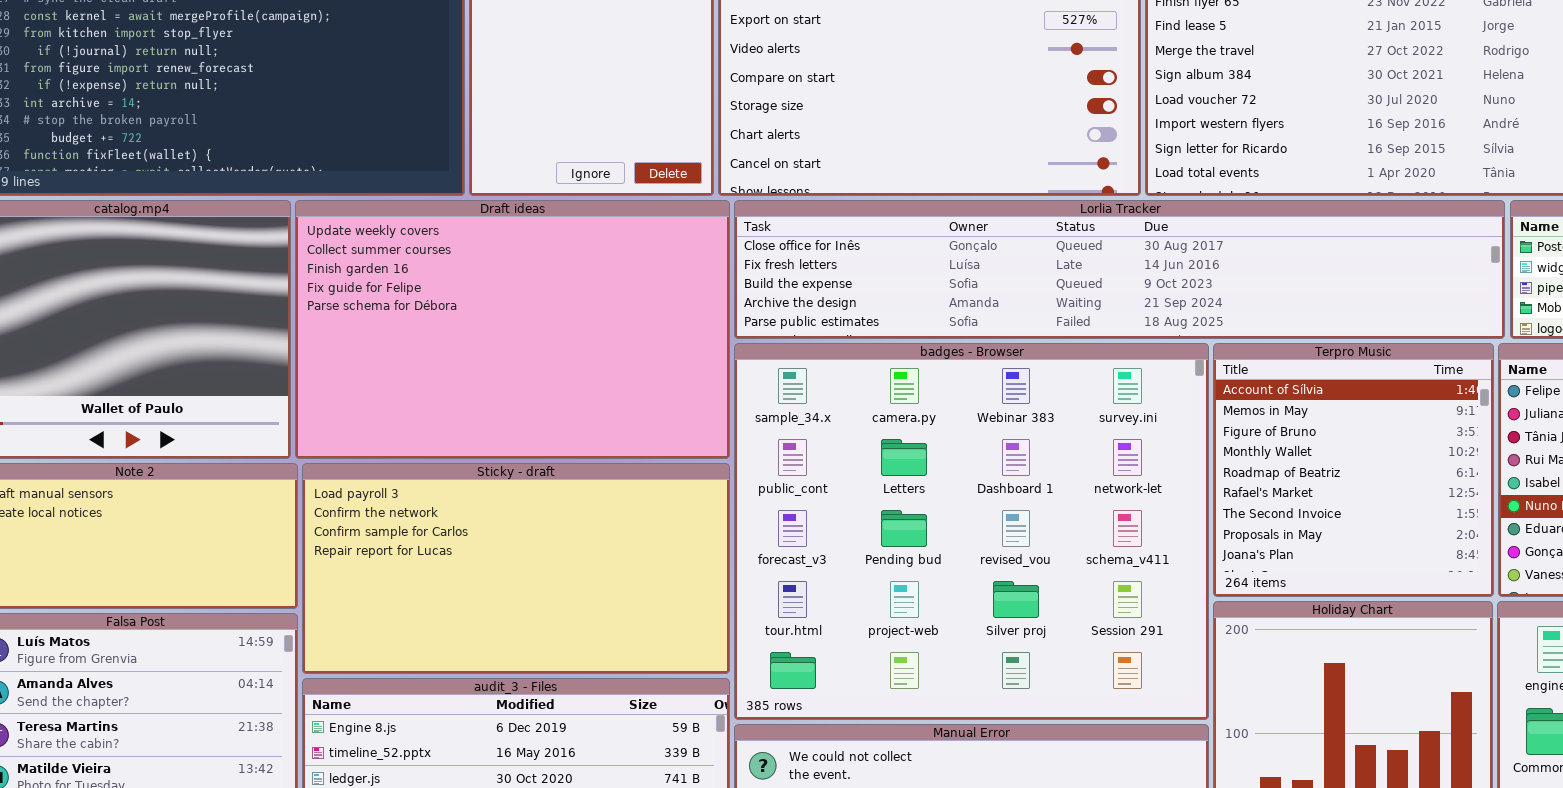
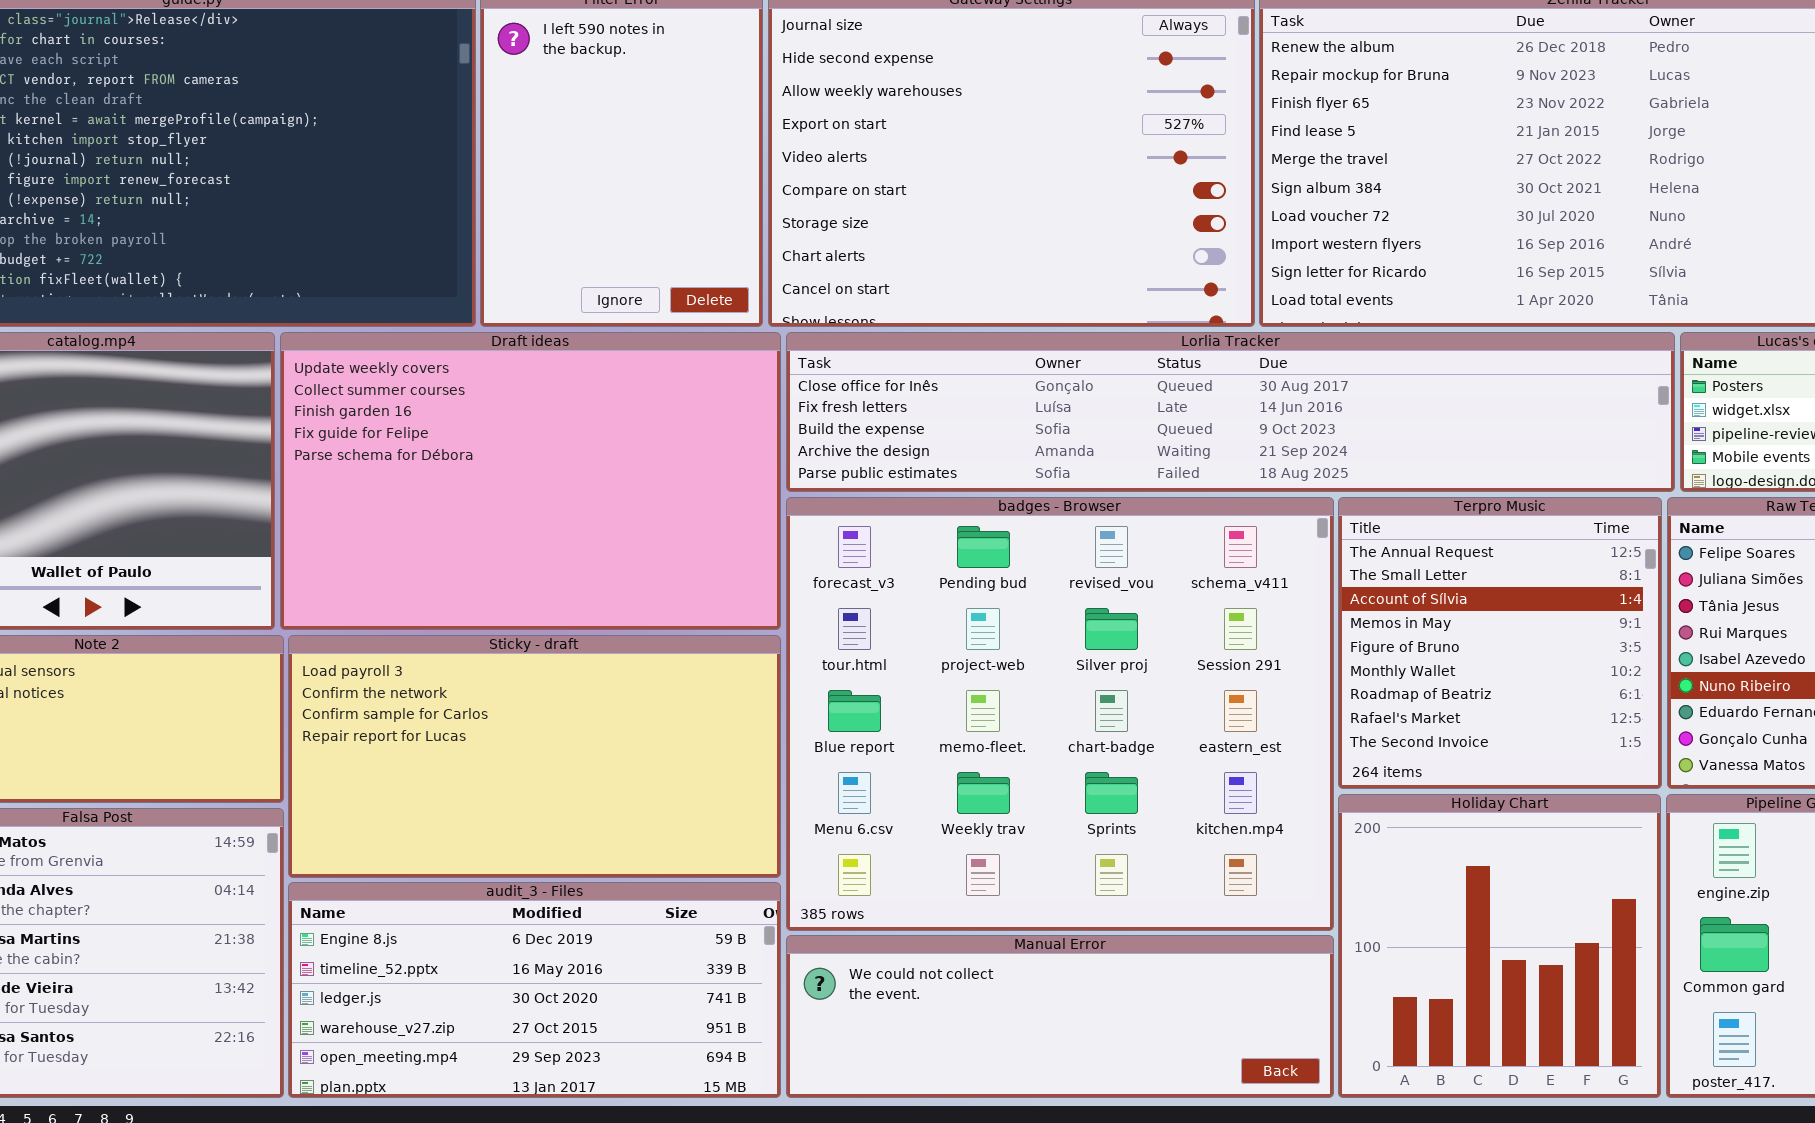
badges - Browser: [734,343,1209,720] -> [786,497,1334,931], scrolled down 2 rows
Terpro Music: [1213,343,1494,597] -> [1338,497,1662,789], scrolled up 2 rows

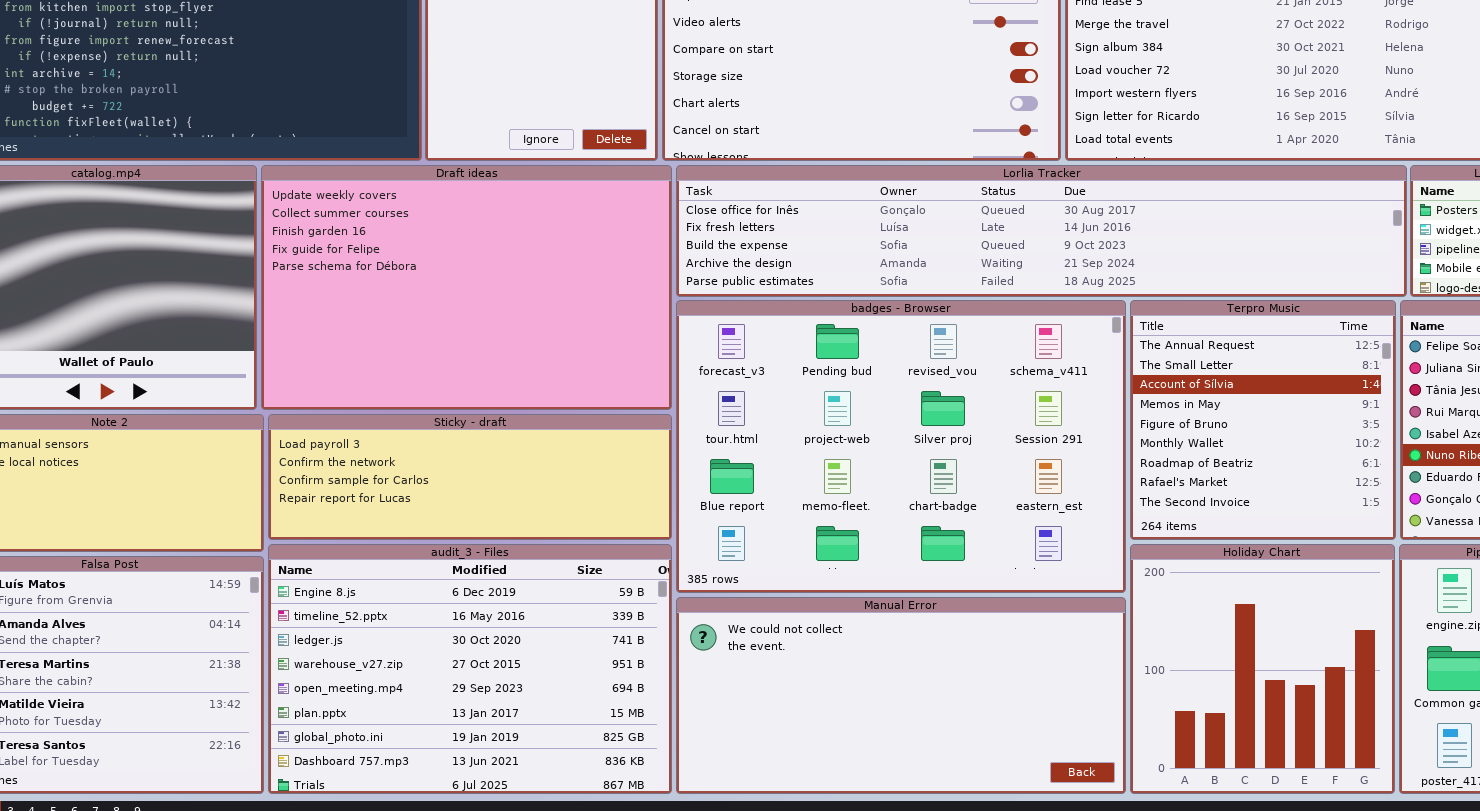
badges - Browser: [786,497,1334,931] -> [676,300,1126,593], resized
Sticky - draft: [288,635,781,878] -> [268,414,672,540], resized
audit_3 - Files: [288,882,781,1098] -> [268,544,672,794], resized
Manual Error: [786,935,1334,1098] -> [676,597,1126,794], resized

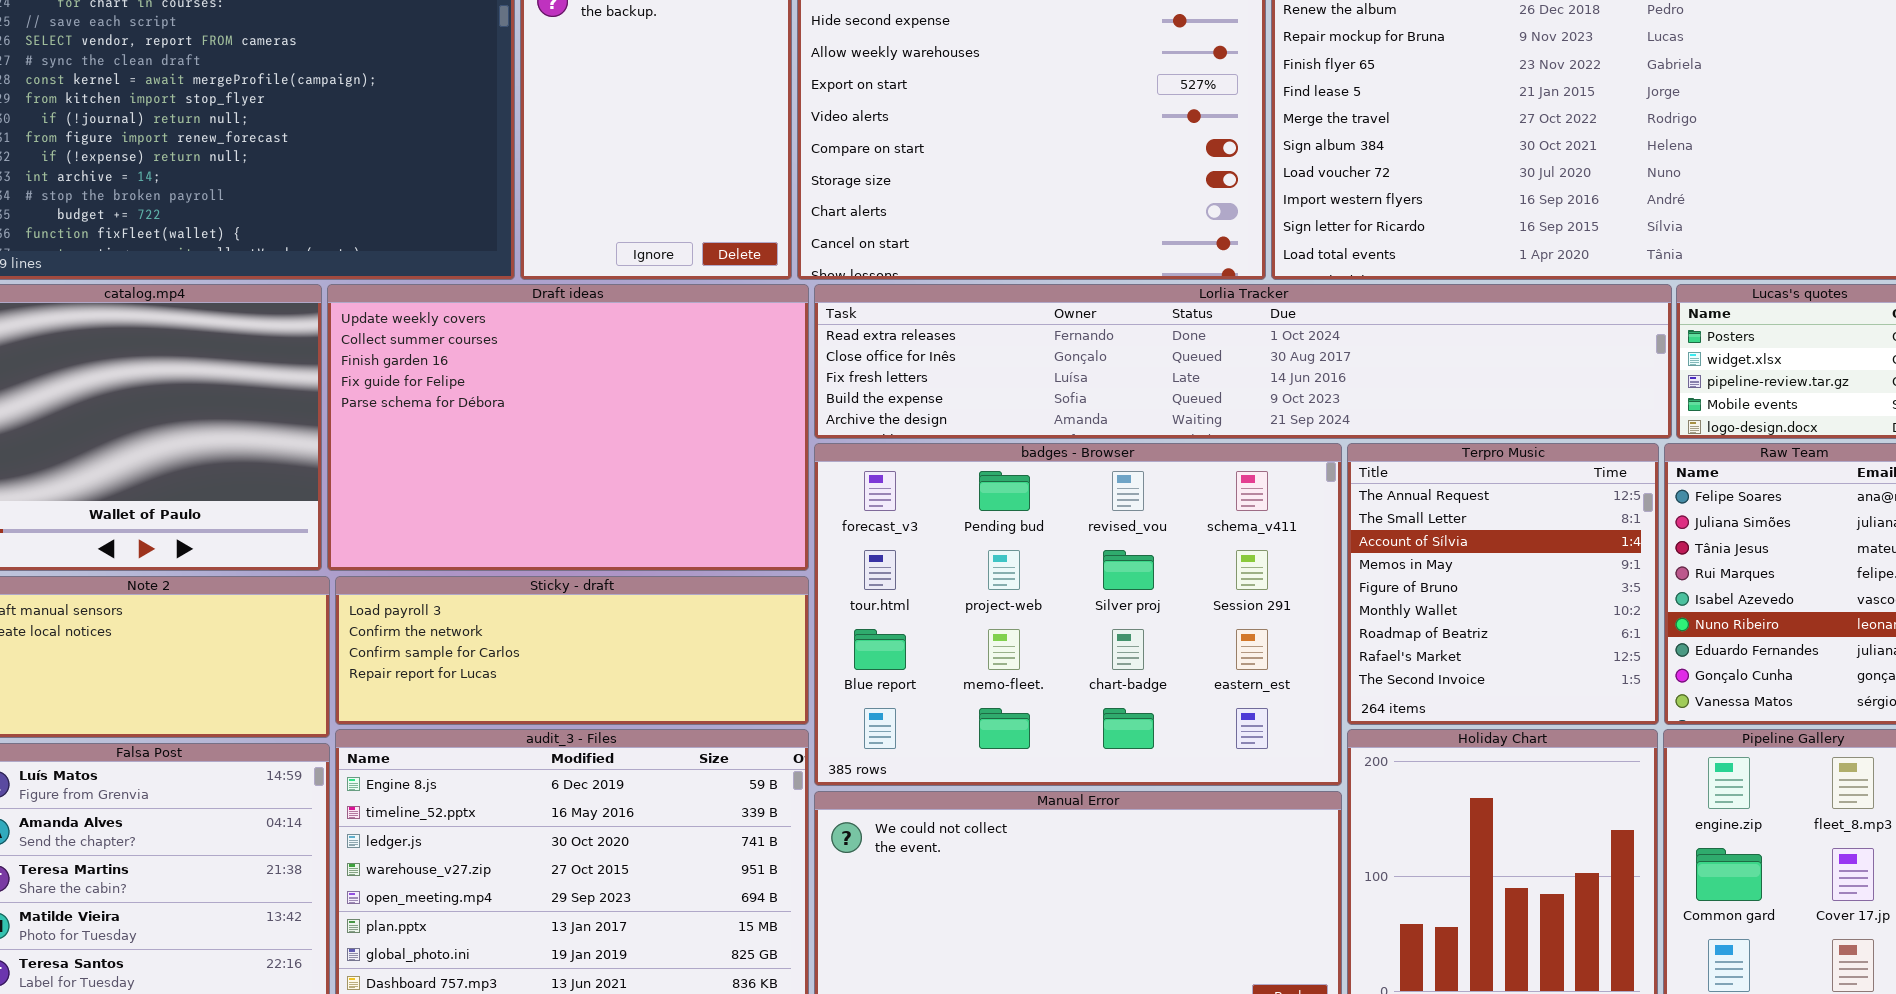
Lorlia Tracker: [676,165,1407,297] -> [814,284,1672,439], scrolled up 1 row

